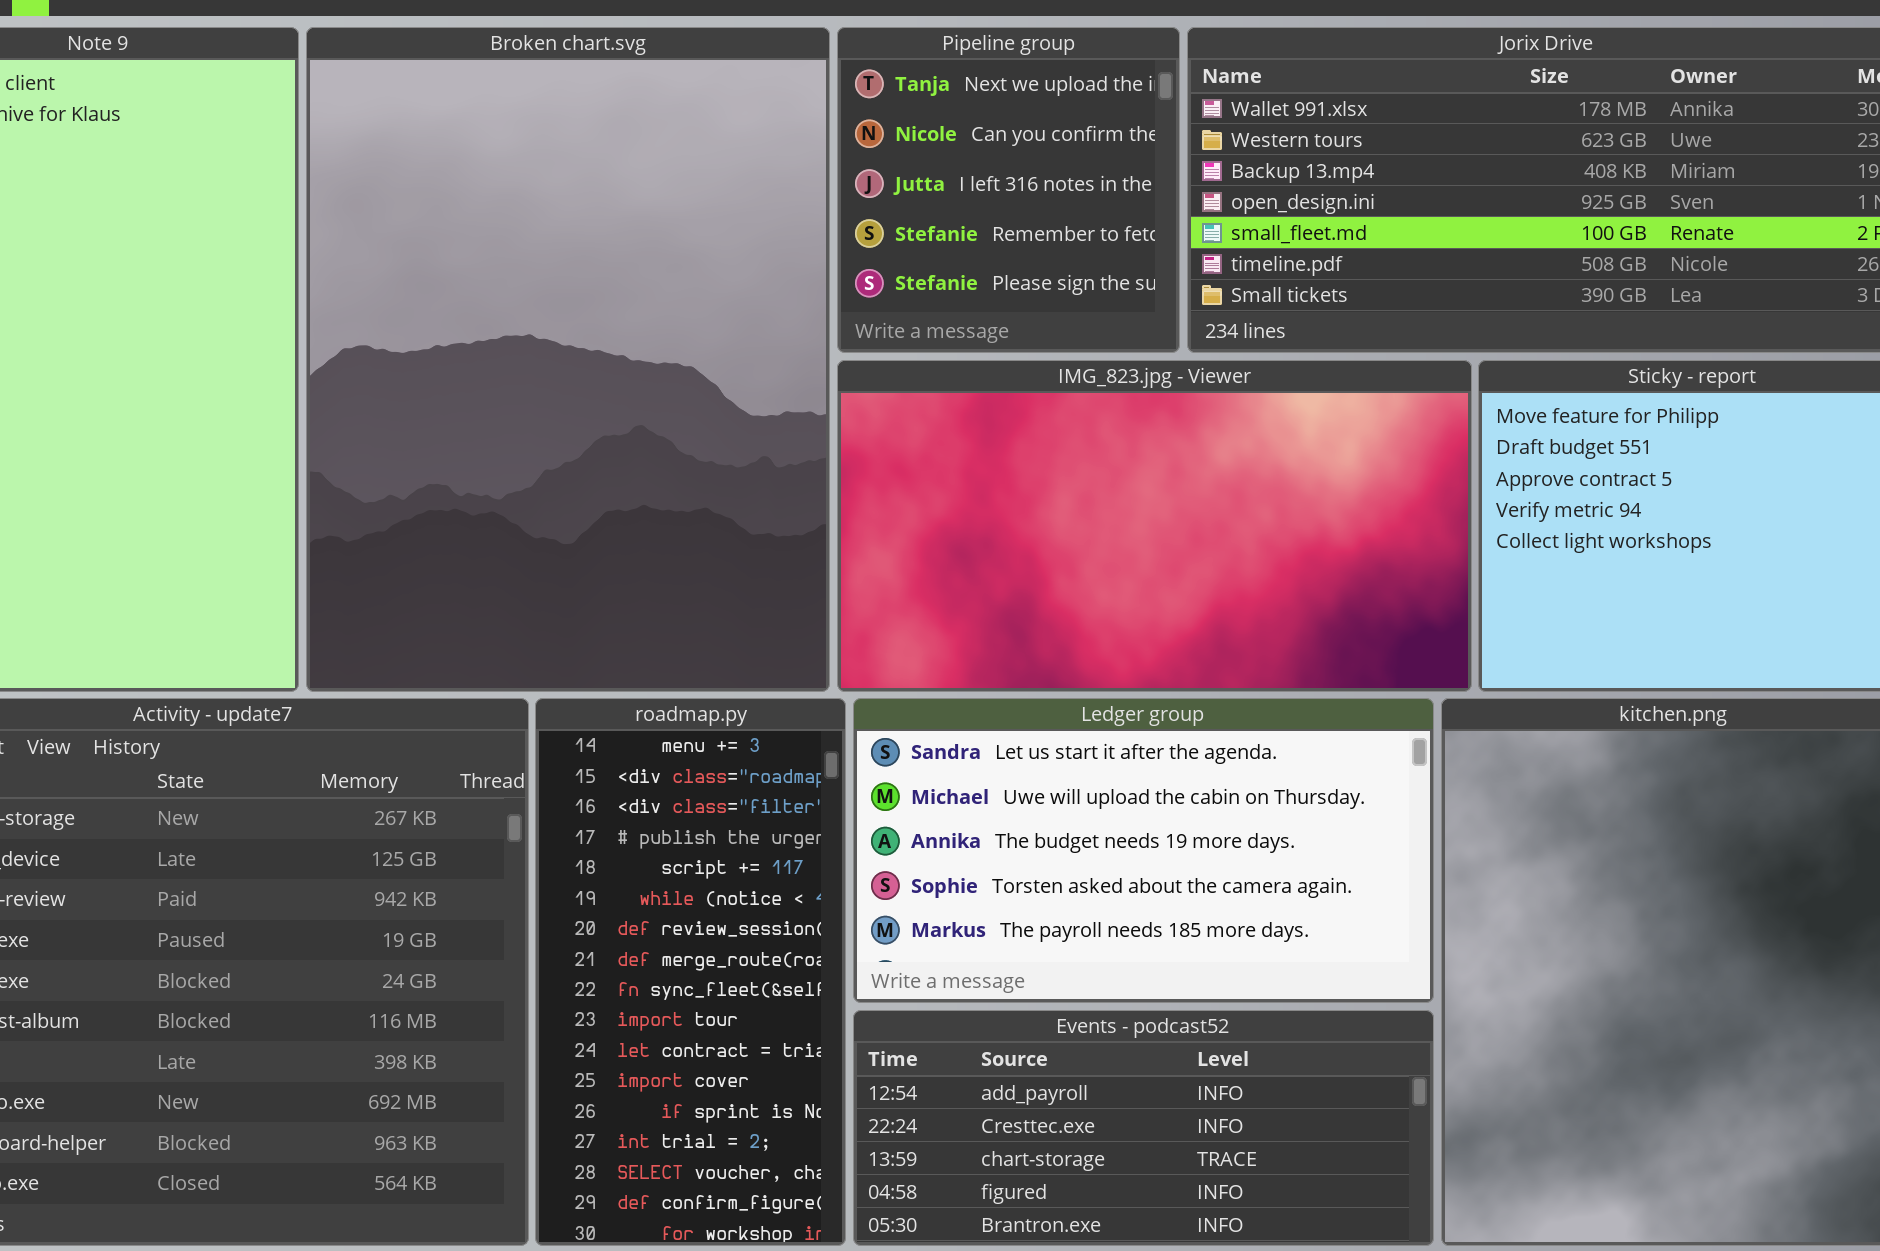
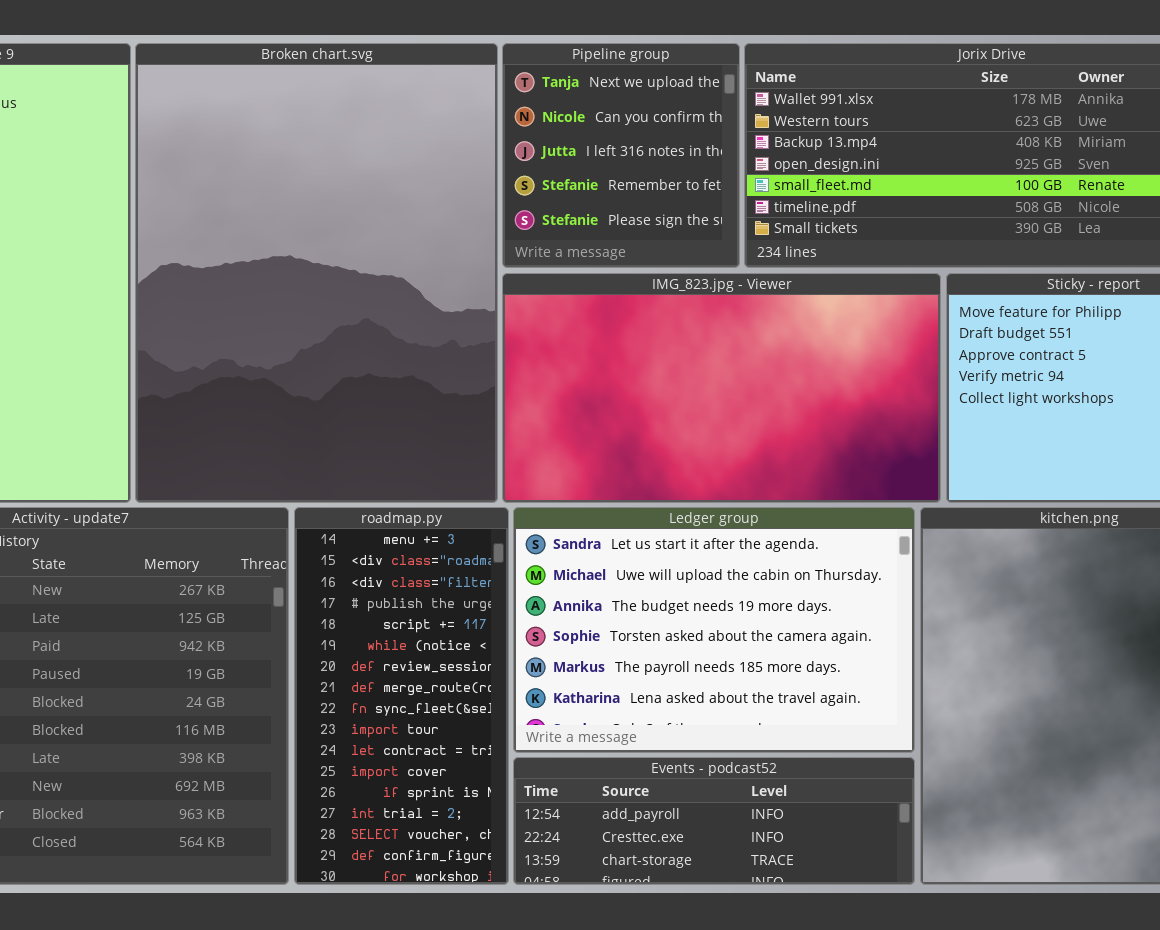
Ledger group: [853,698,1434,1003] -> [513,507,915,753], resized
Events - podcast52: [853,1010,1434,1246] -> [513,757,915,885], resized

